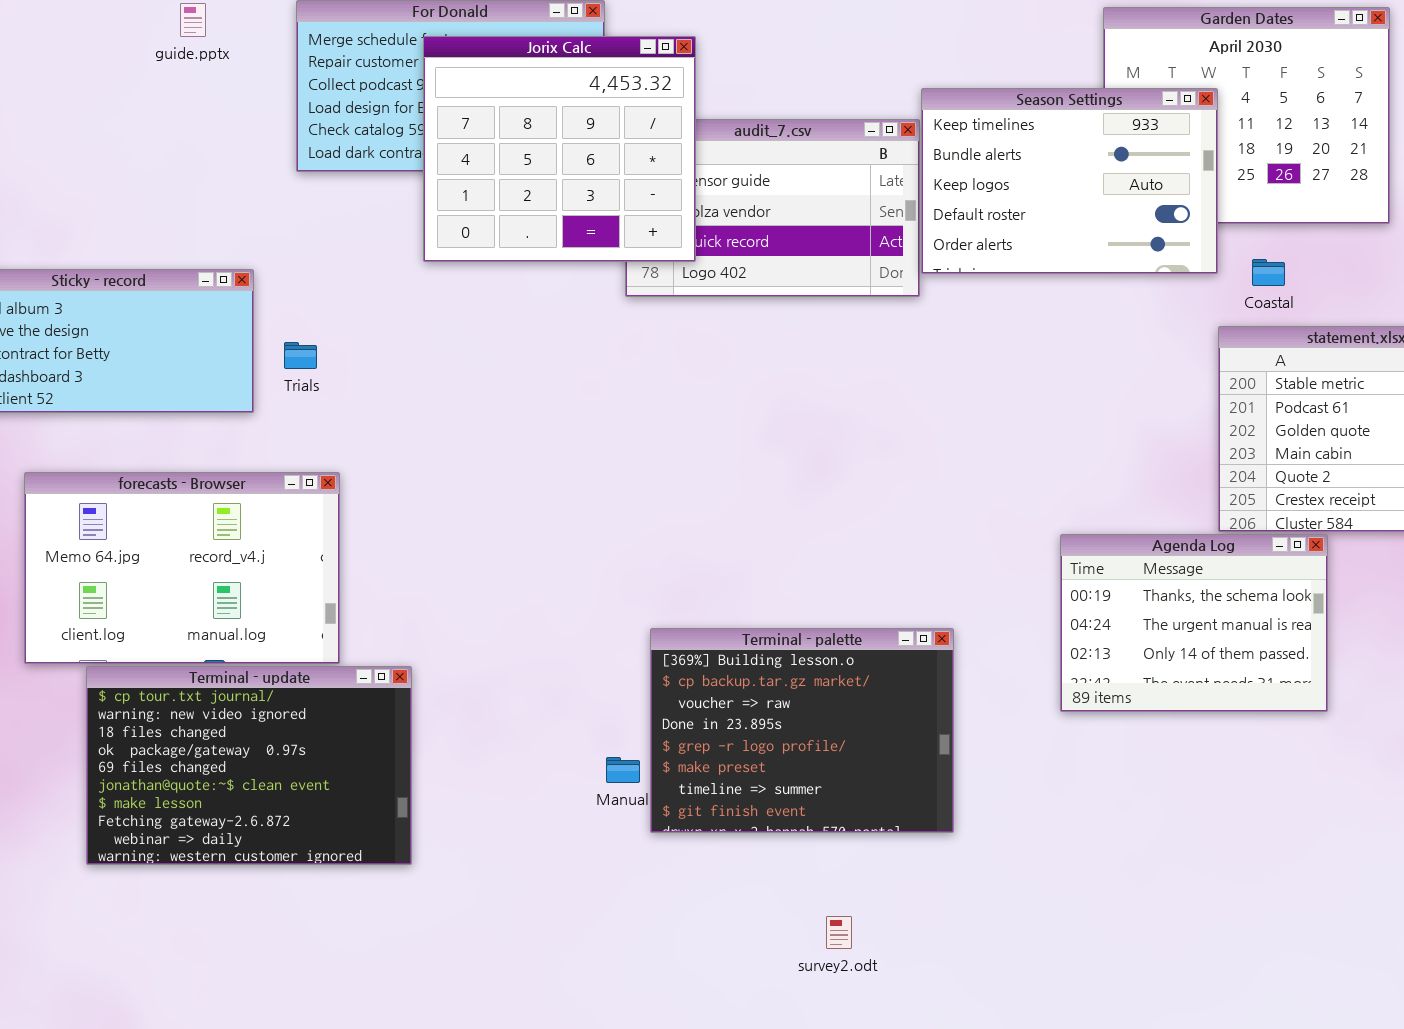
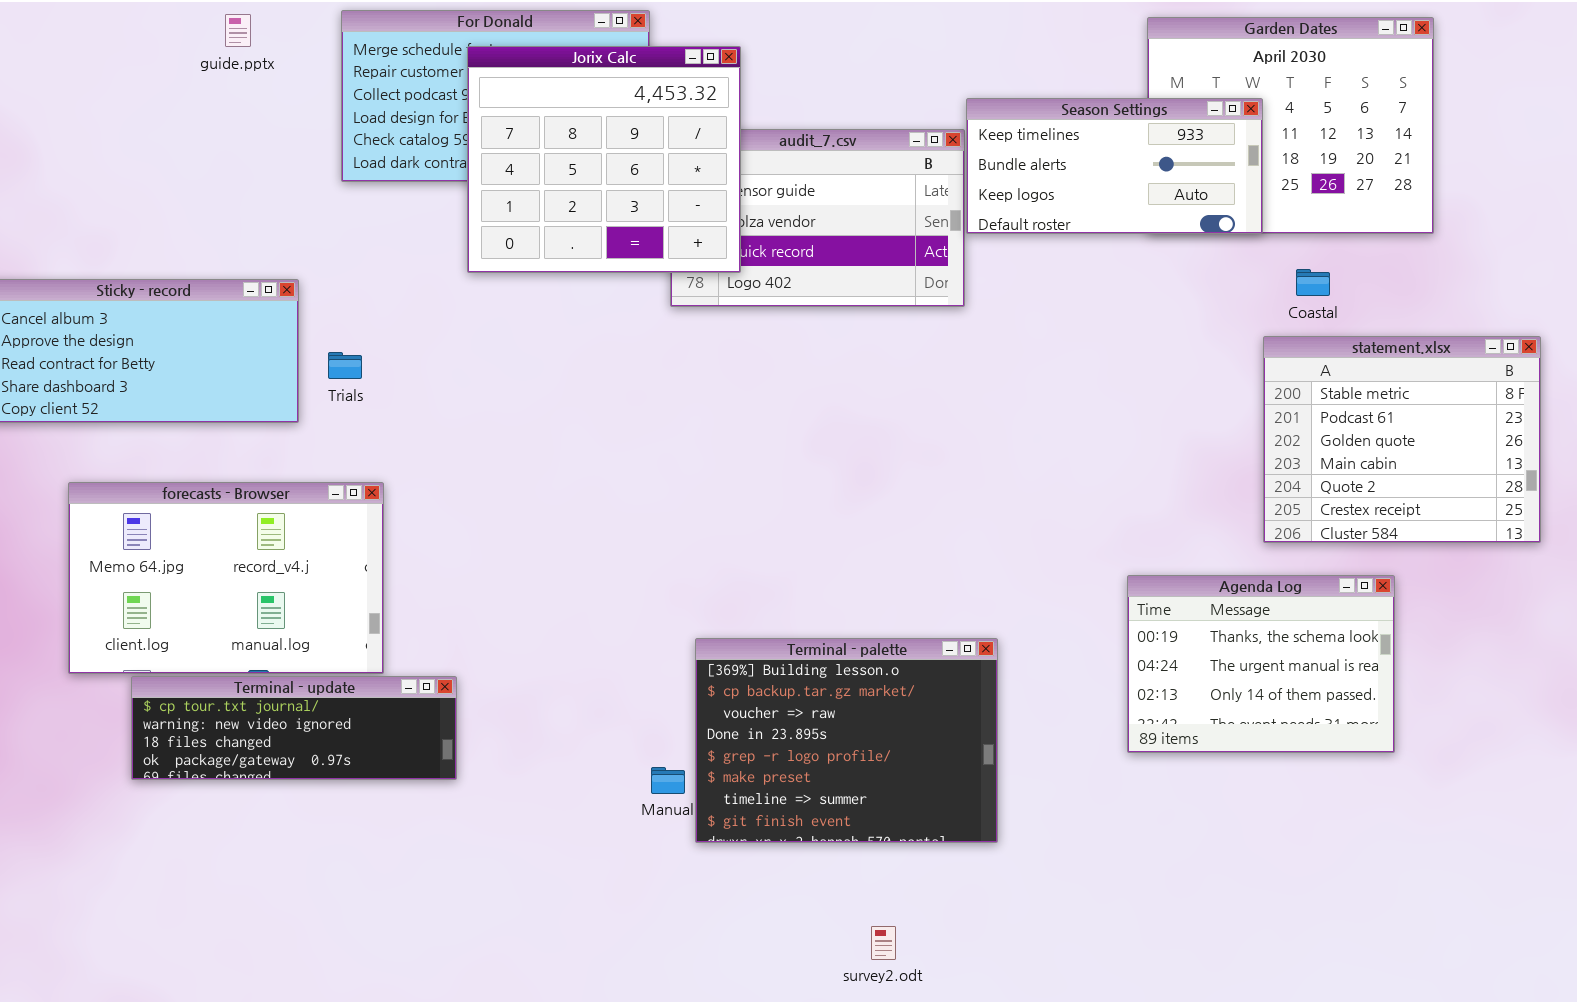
Season Settings: [921,88,1218,274] -> [966,98,1263,234], resized
Agenda Log: [1060,534,1328,712] -> [1127,575,1395,753], moved
Terminal - update: [86,666,412,865] -> [131,676,457,780], resized

